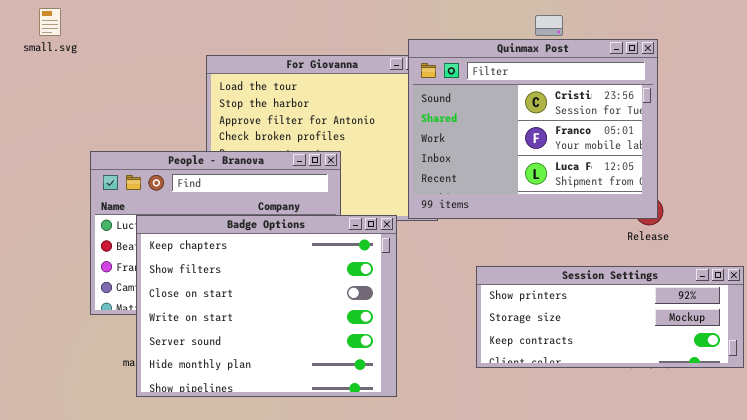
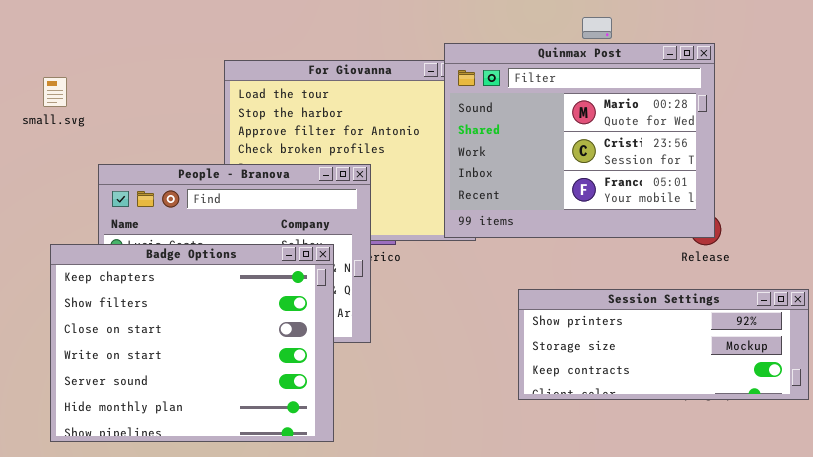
small.svg: [39,8,61,36] -> [43,77,67,107], moved
Quinmax Post: [408,39,658,219] -> [444,43,715,238], scrolled up 1 row
Badge Options: [136,215,397,397] -> [50,244,334,442], moved

